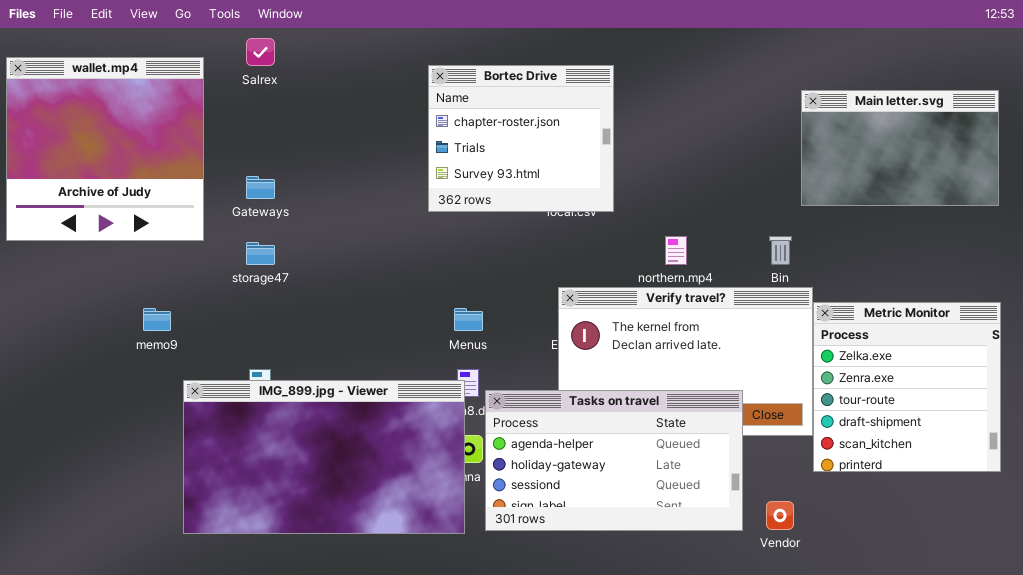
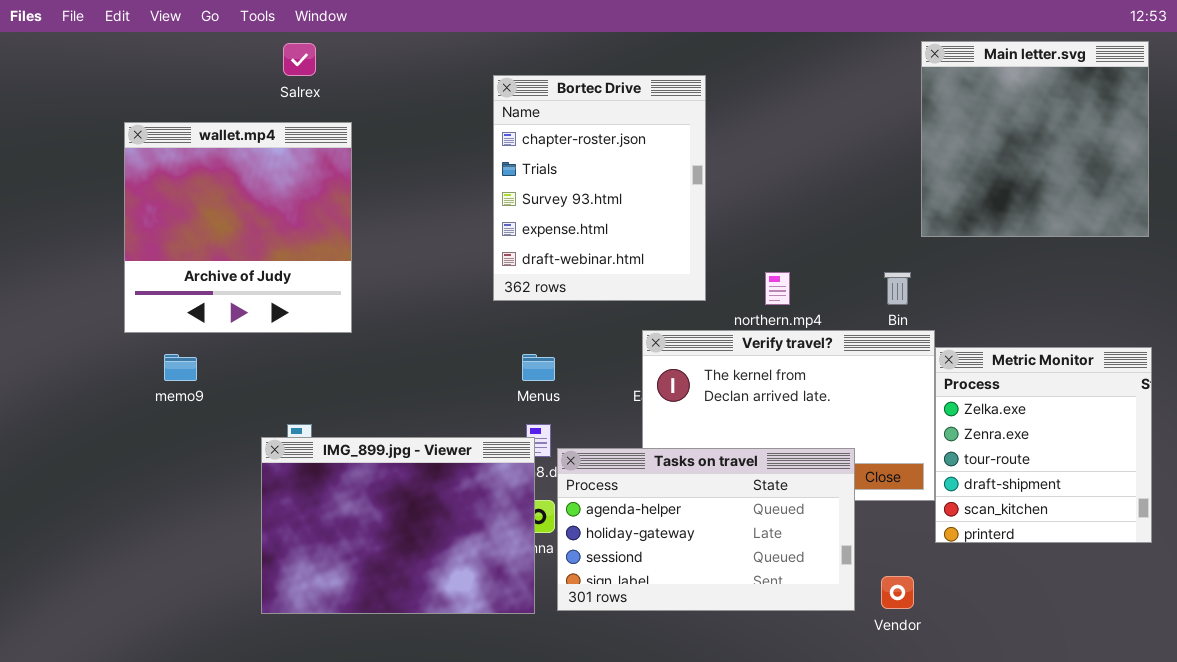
wallet.mp4: [6,57,204,241] -> [124,122,352,333], moved
Bortec Drive: [428,65,614,212] -> [493,75,706,301], resized
Main letter.svg: [801,90,999,206] -> [921,41,1149,237], resized
IMG_899.jpg - Viewer: [183,380,465,534] -> [261,437,535,614], resized

